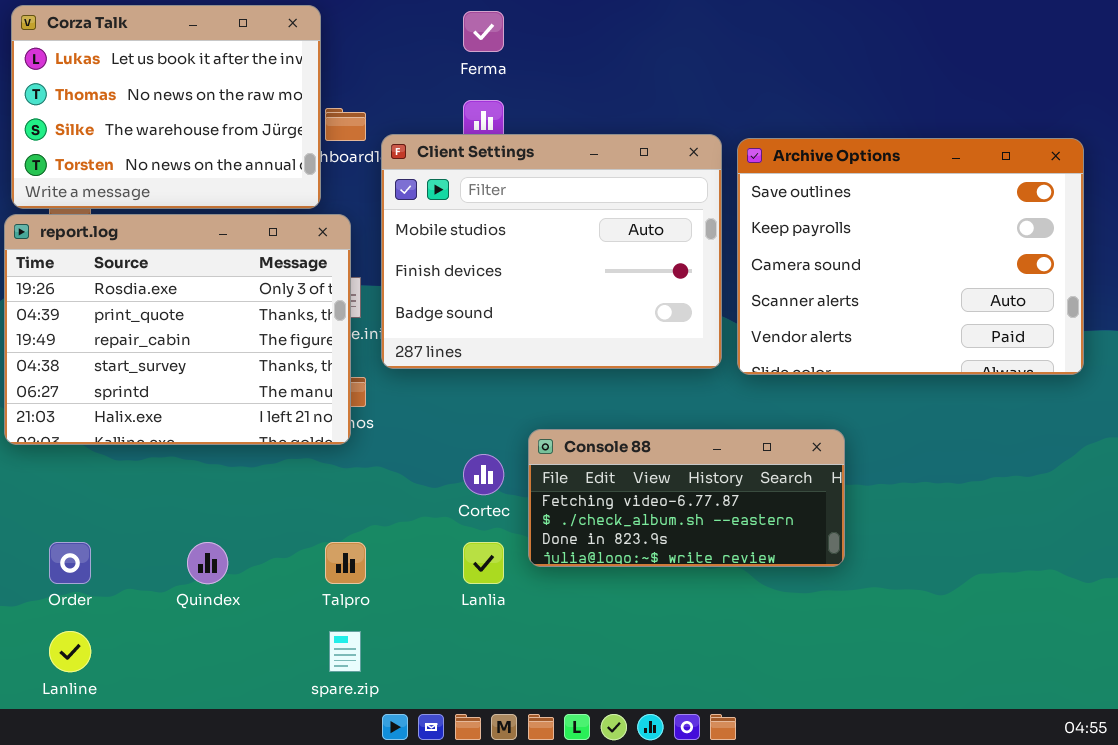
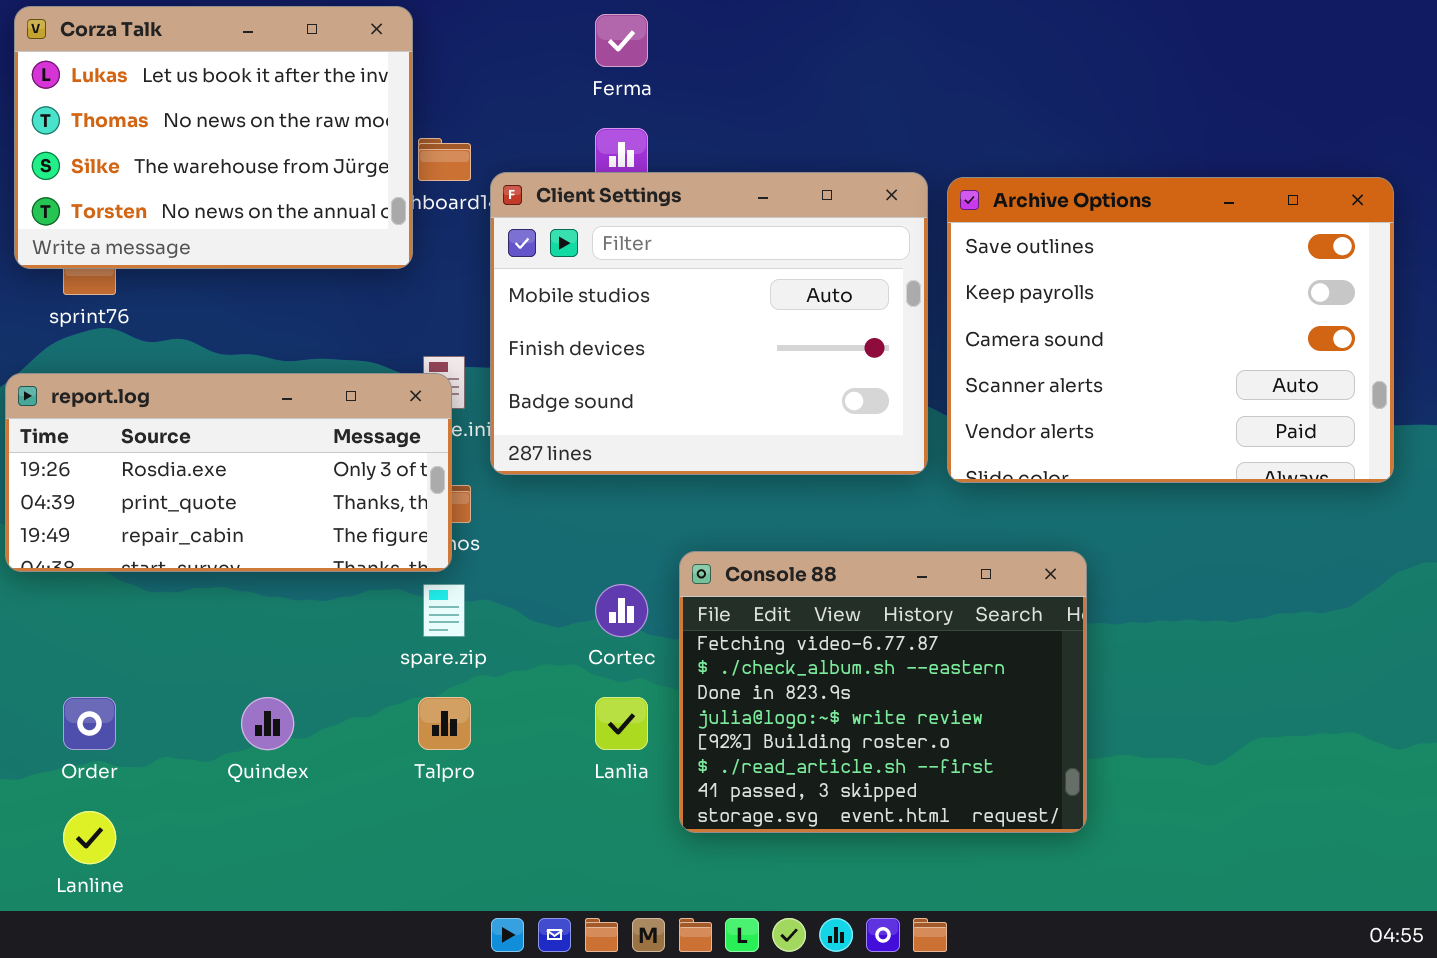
report.log: [4,214,351,445] -> [5,373,452,572], resized
Console 88: [528,429,845,567] -> [679,551,1087,833], resized
spare.zip: [329,631,361,672] -> [423,584,465,637], moved

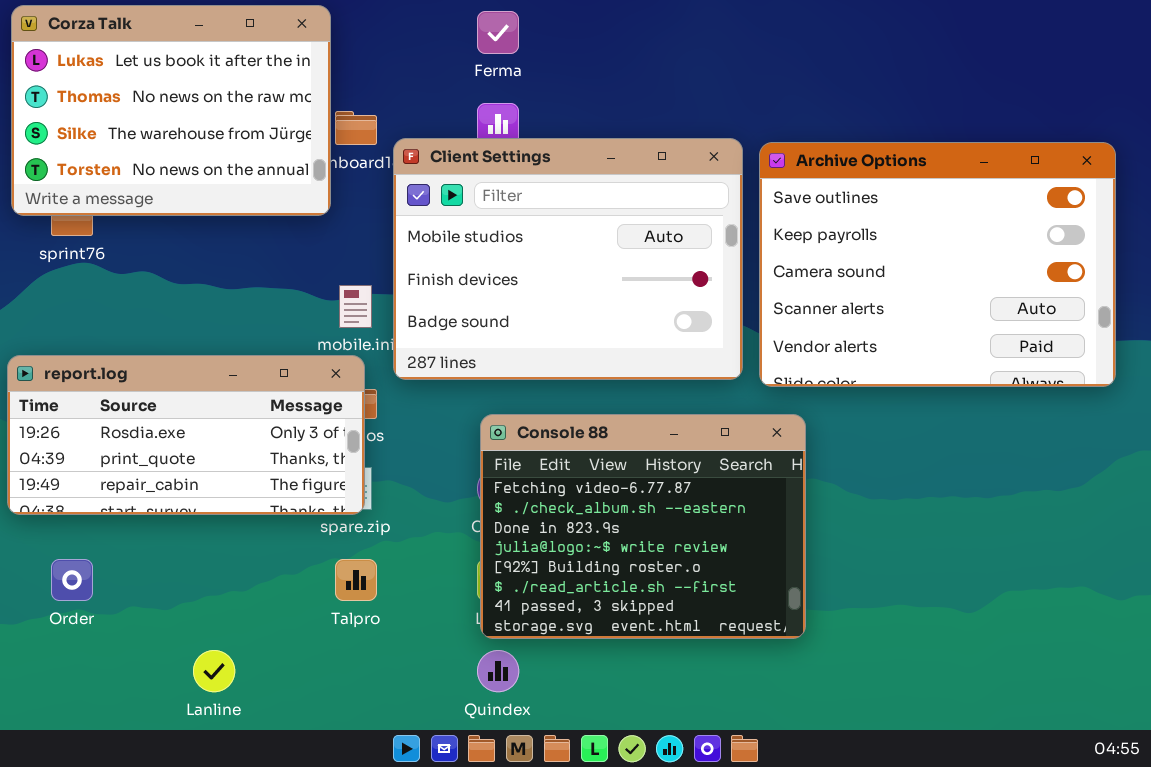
report.log: [5,373,452,572] -> [7,355,365,515], moved
Console 88: [679,551,1087,833] -> [480,414,806,639], moved
Quindex: [241,697,294,750] -> [477,650,519,692], moved
Lanline: [63,811,116,864] -> [193,650,235,692], moved

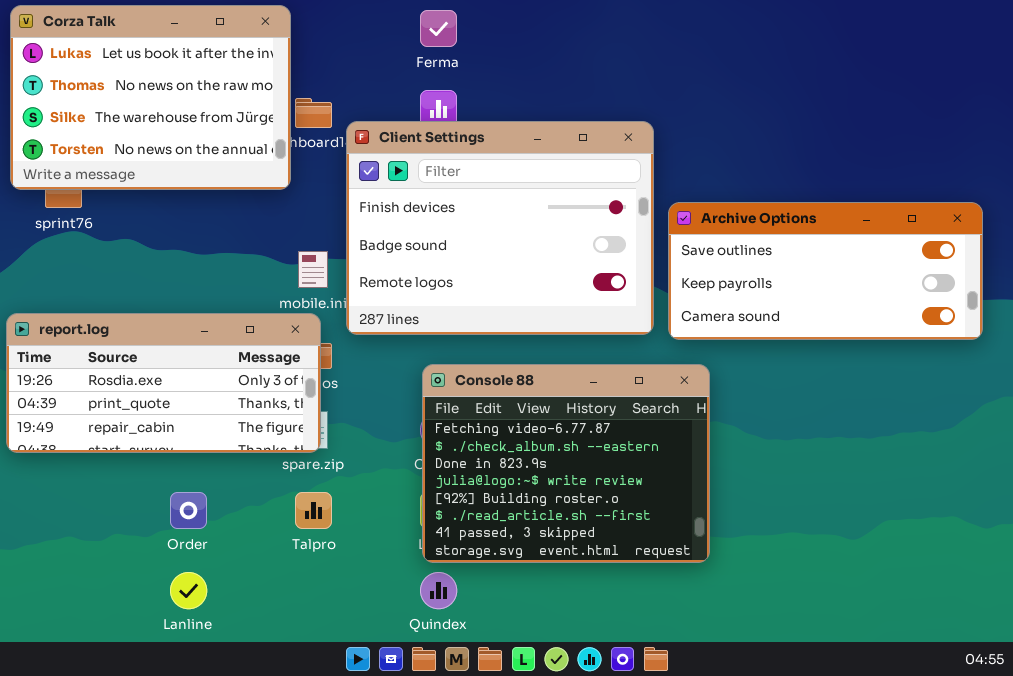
Client Settings: [393,138,743,380] -> [346,121,654,335], scrolled down 1 row
Archive Options: [759,142,1116,387] -> [668,202,983,340], resized
Order: [51,559,93,601] -> [170,492,207,529], moved

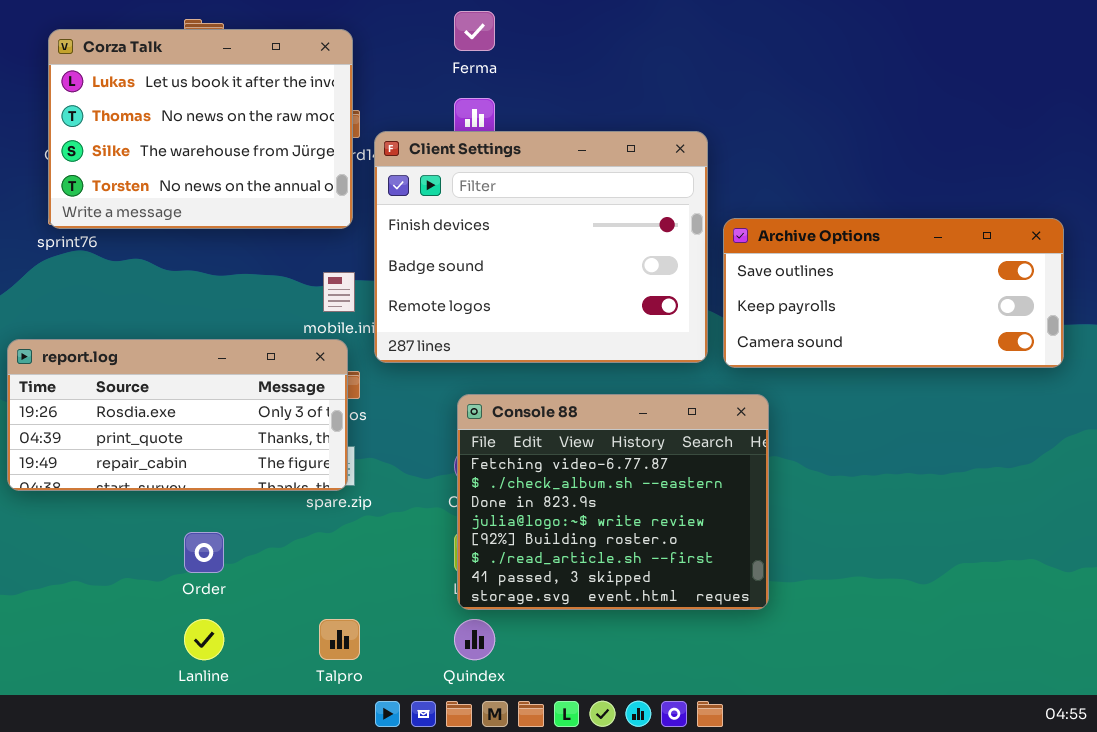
Corza Talk: [10,5,291,190] -> [48,29,353,229], moved
Talpro: [295,492,332,529] -> [319,619,360,660], moved

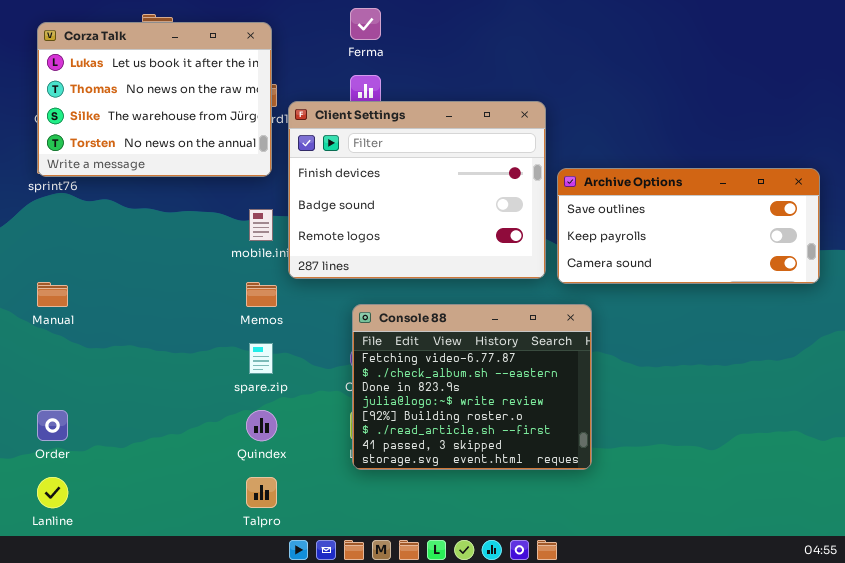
report.log: [7,339,348,491] -> none, closed
Order: [184,532,224,573] -> [37,410,68,441], moved
Lanline: [184,619,224,660] -> [37,477,68,508], moved
Quindex: [454,619,495,660] -> [246,410,277,441], moved

